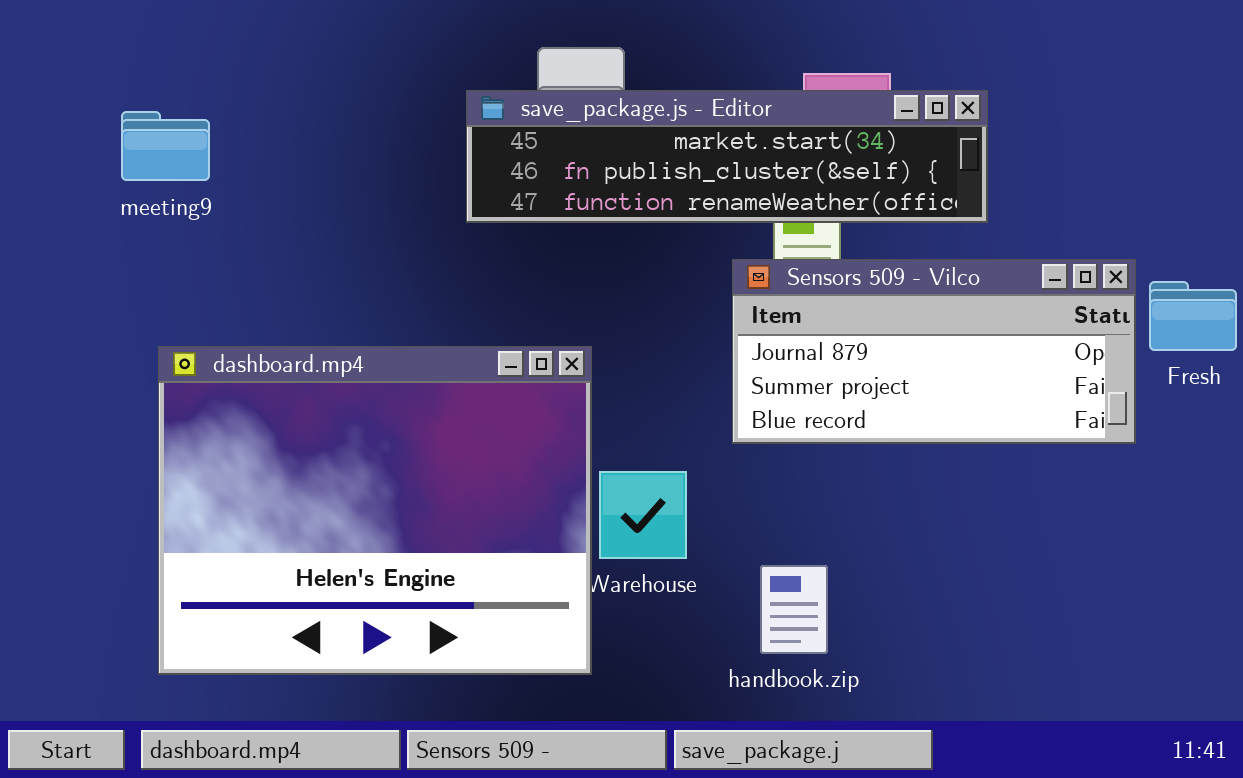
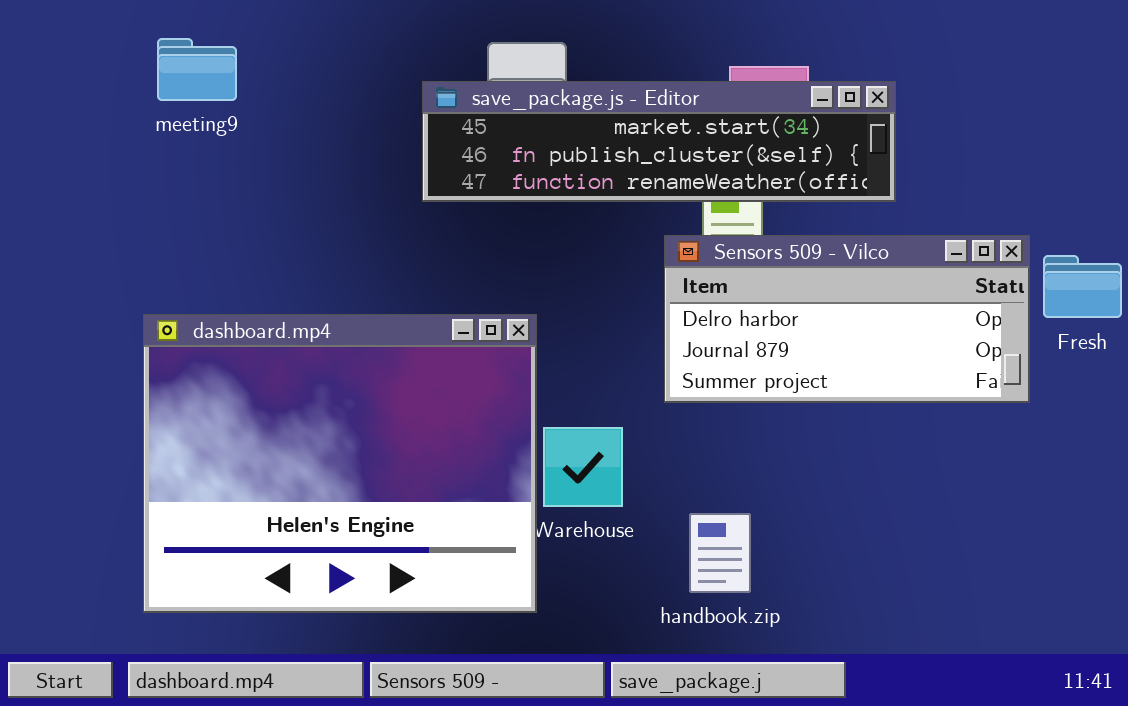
meeting9: [121,111,210,181] -> [157,38,237,101], moved
Sensors 509 - Vilco: [732,259,1136,444] -> [664,235,1030,403], scrolled up 1 row

